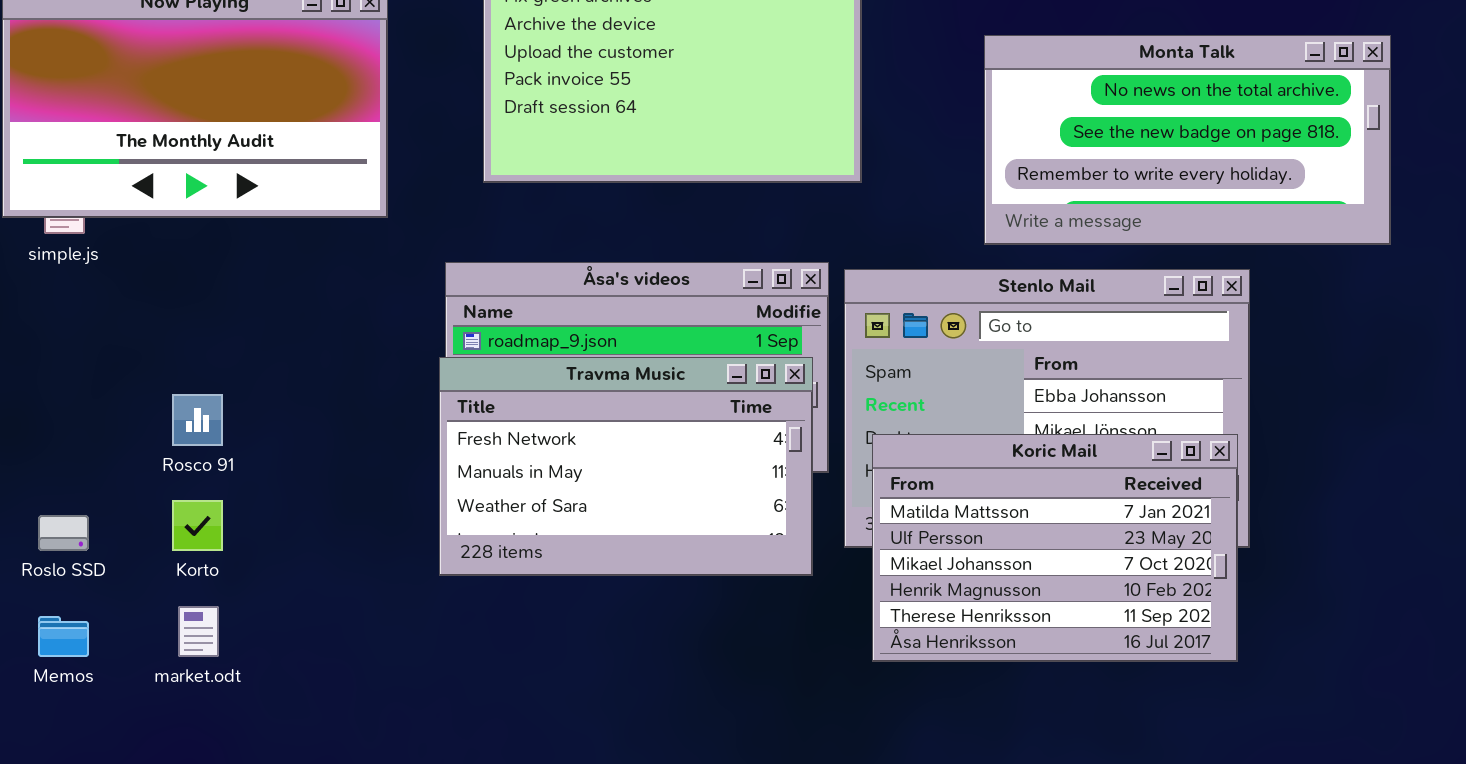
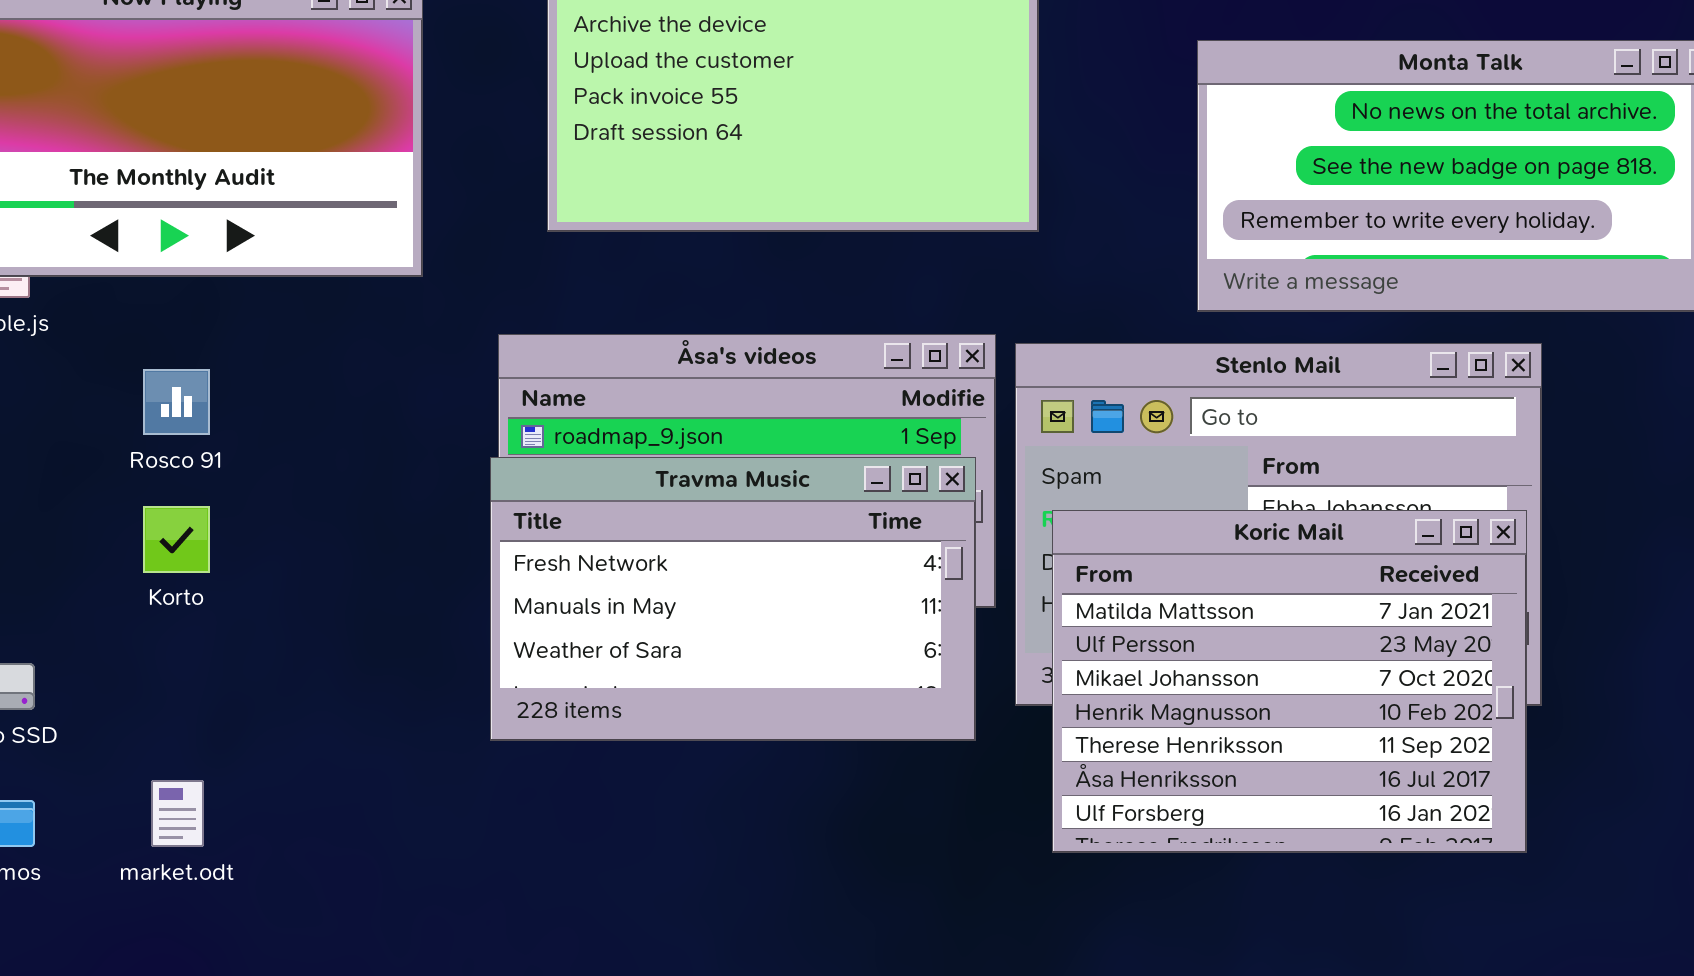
Rosco 91: [172,394,223,446] -> [143,369,210,435], moved
Koric Mail: [872,434,1238,662] -> [1052,510,1527,853], resized
Korto: [172,500,223,551] -> [143,506,210,573], moved

